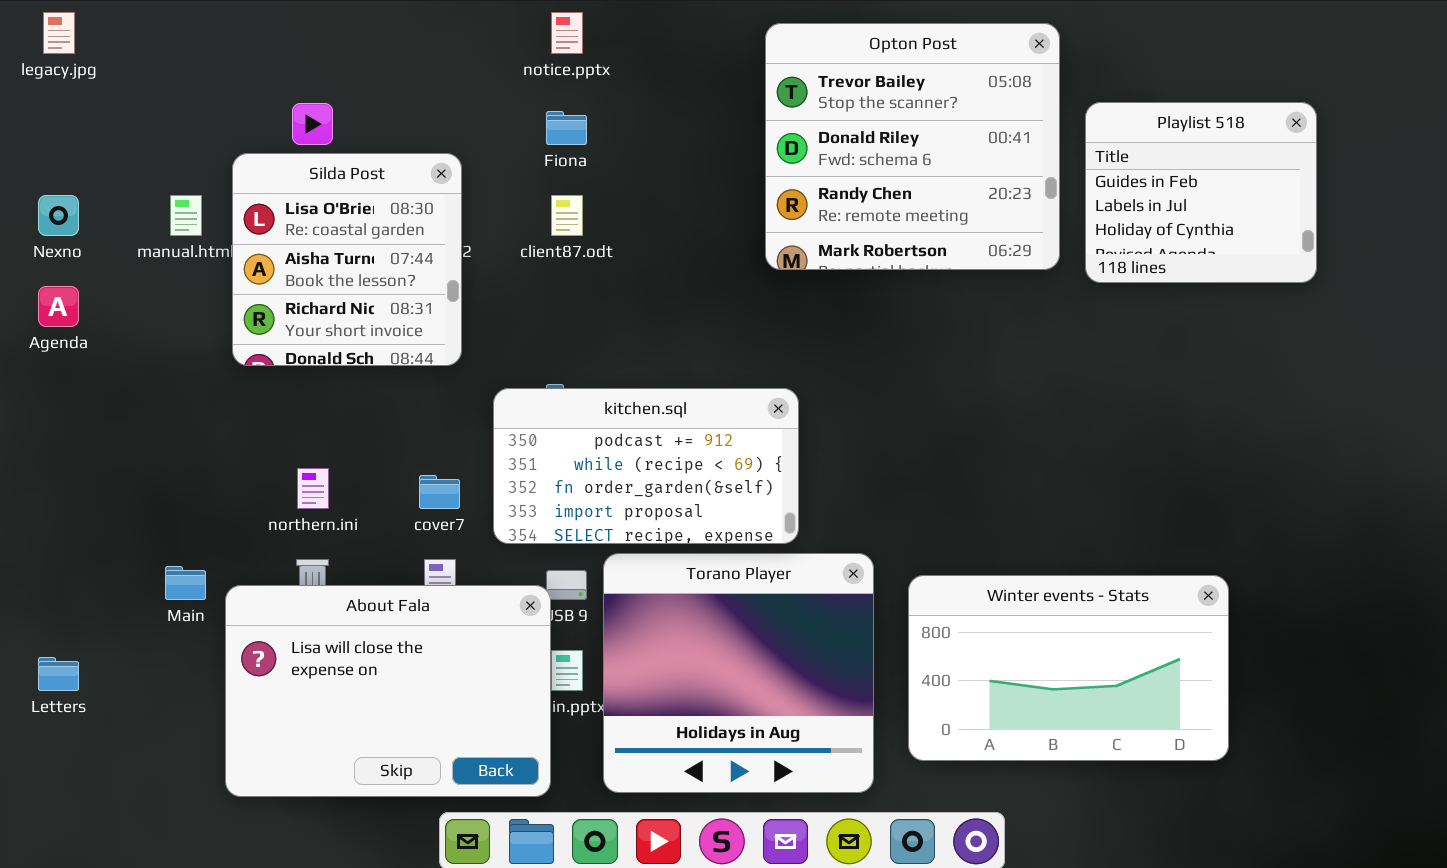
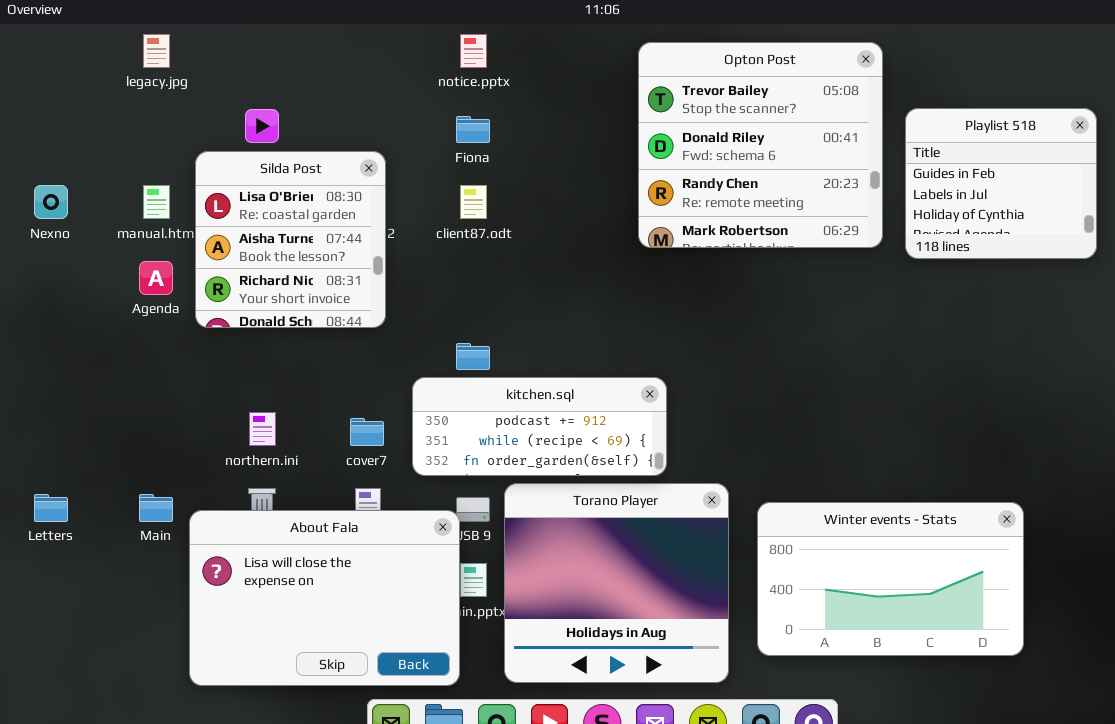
legacy.jpg: [43,12,75,54] -> [143,34,170,68], moved
Agenda: [38,286,79,327] -> [139,261,173,295], moved
kitchen.sql: [493,388,799,544] -> [412,377,667,476], resized
Letters: [38,657,79,691] -> [34,494,68,522], moved

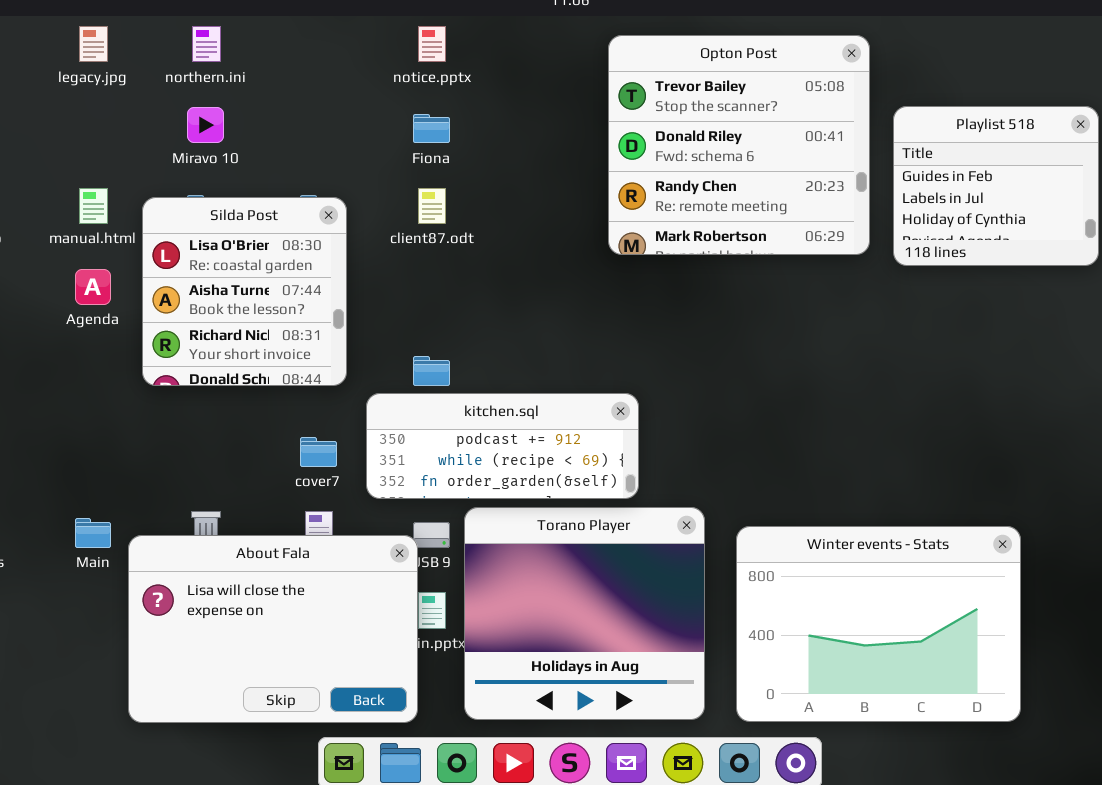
Silda Post: [195,151,386,328] -> [142,197,347,386], moved
northern.ini: [249,412,276,446] -> [192,26,221,62], moved
Winter events - Stats: [757,502,1024,656] -> [736,526,1021,722], resized

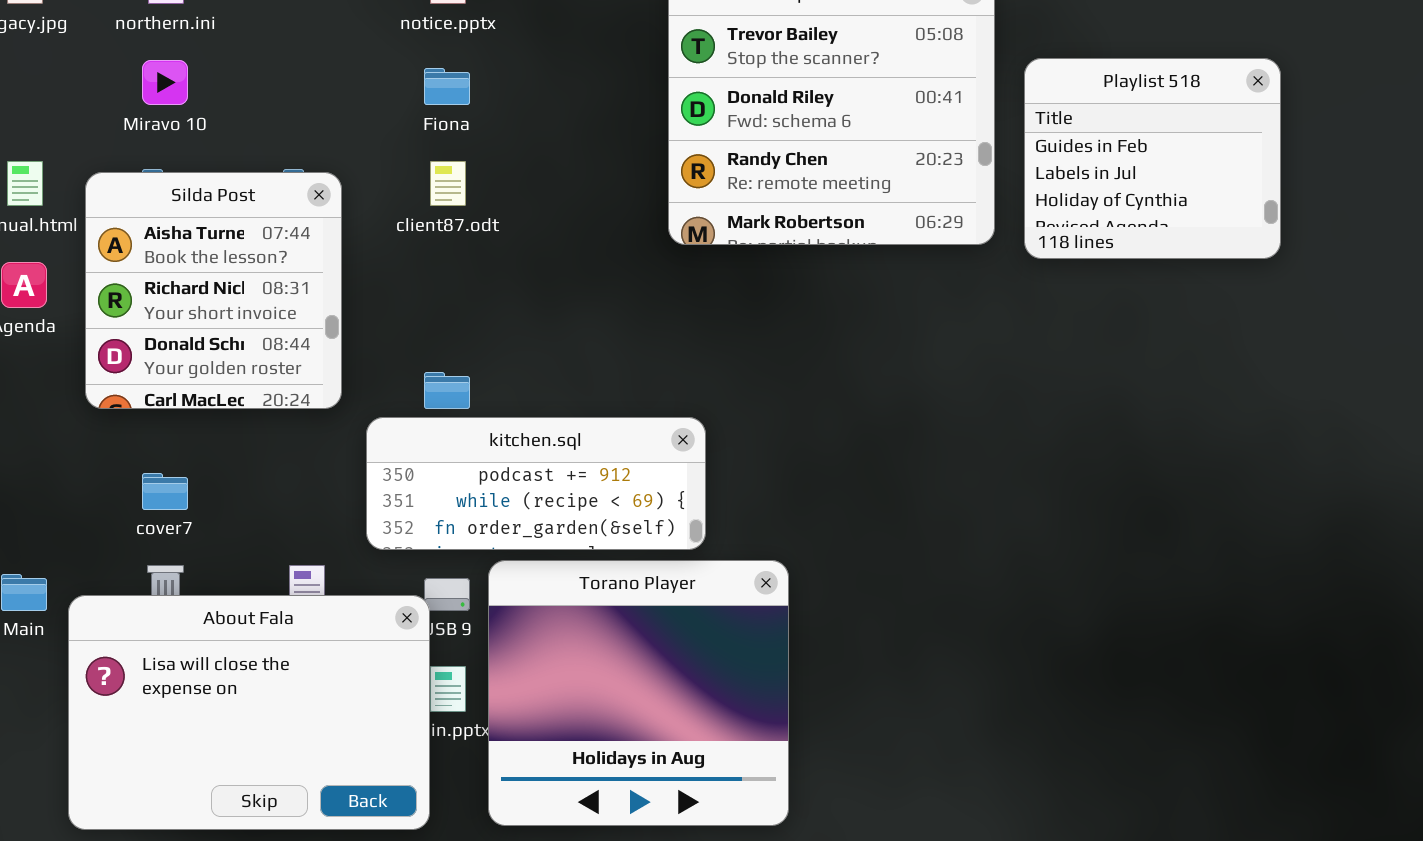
Silda Post: [142,197,347,386] -> [85,172,342,409], scrolled down 1 row
cover7: [300,437,337,467] -> [142,473,188,510], moved
Winter events - Stats: [736,526,1021,722] -> none, closed

